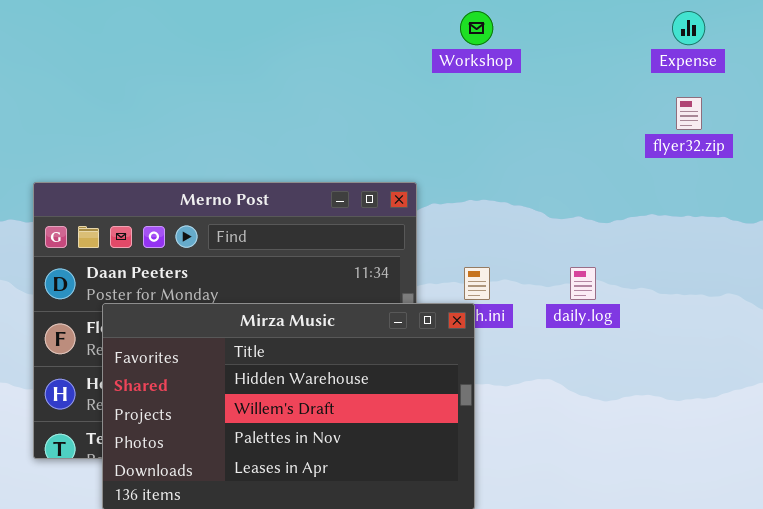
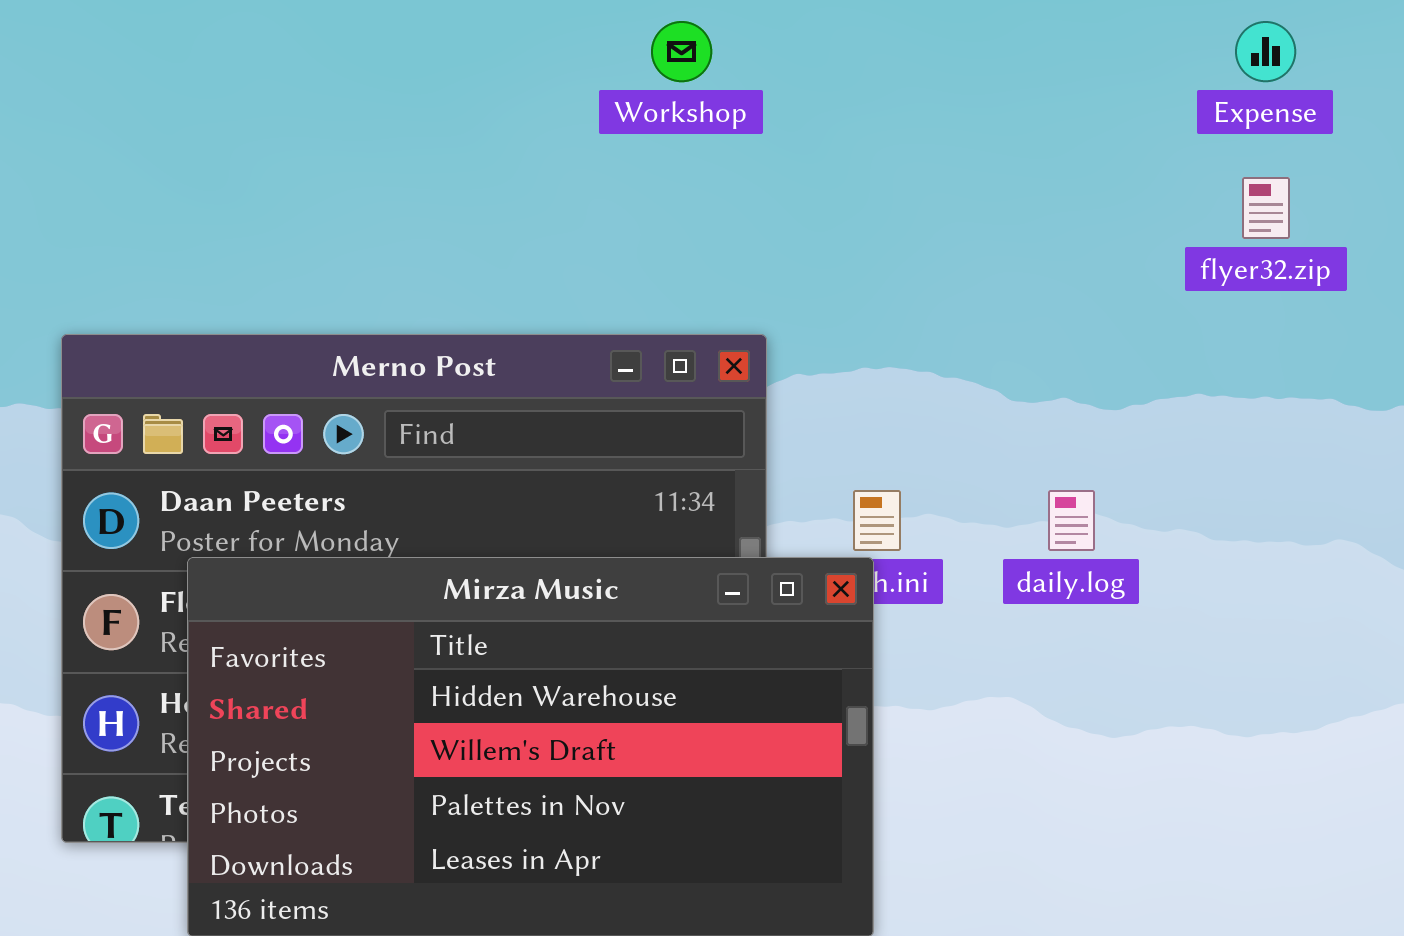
Workshop: [460,11,493,45] -> [651,21,712,82], moved

